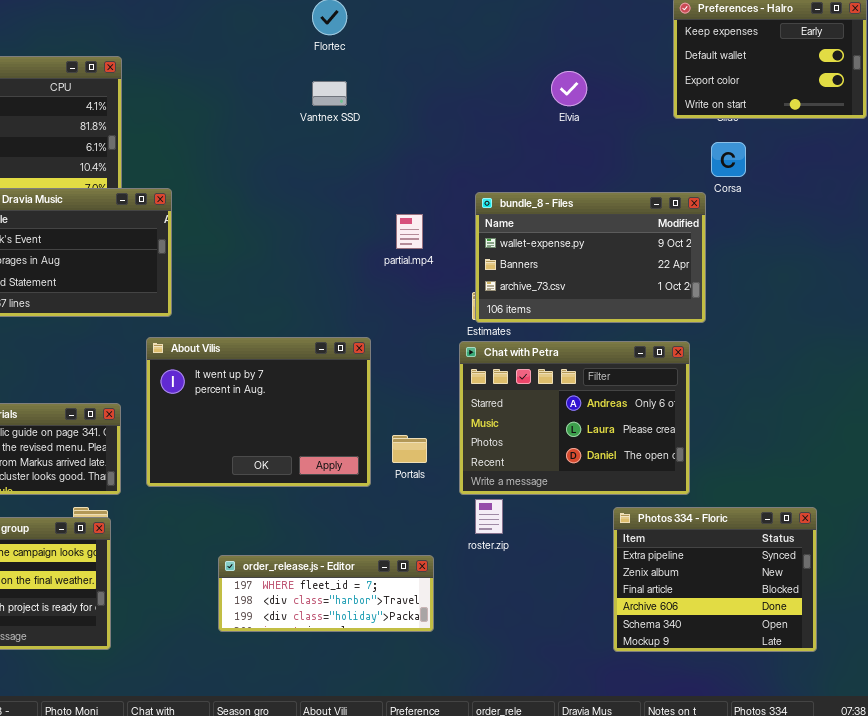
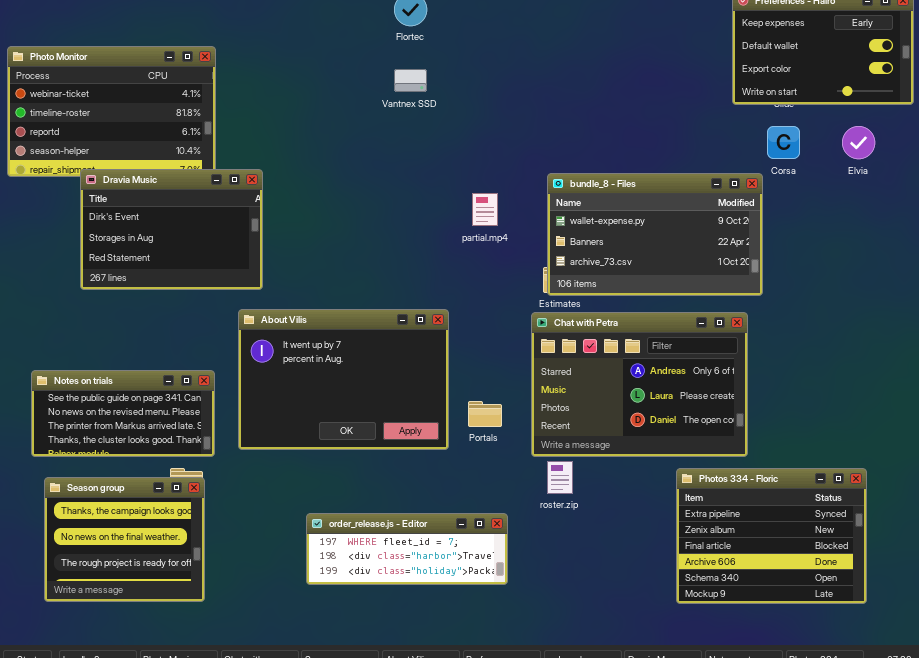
Elvia: [551,71,587,106] -> [842,126,875,159], moved

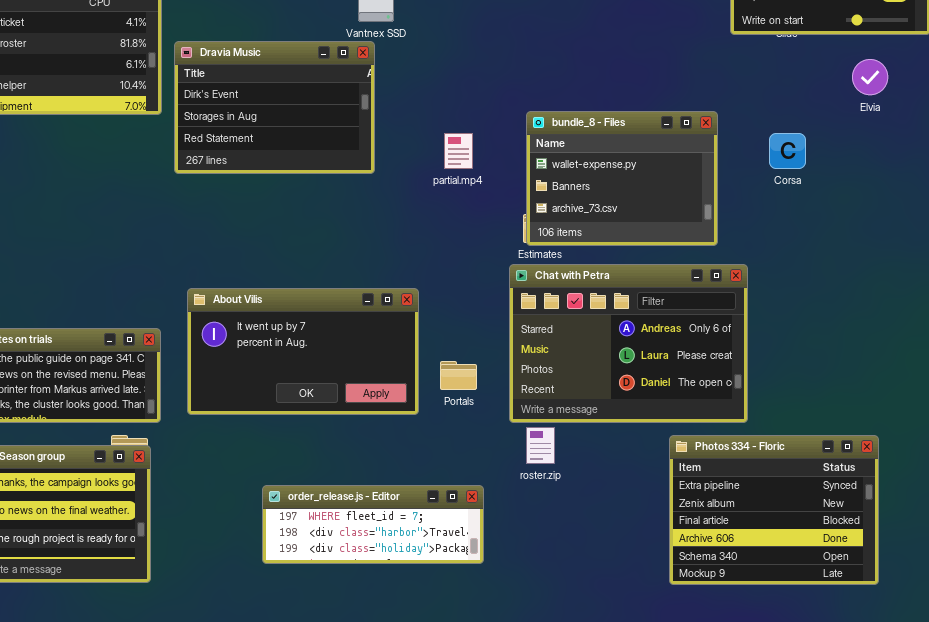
Corsa: [767,126,800,159] -> [769,133,806,169], moved
Dravia Music: [80,169,263,290] -> [174,41,375,174], moved
bundle_8 - Files: [547,173,763,296] -> [526,111,718,246], resized
About Vilis: [238,309,449,450] -> [187,288,419,415], resized

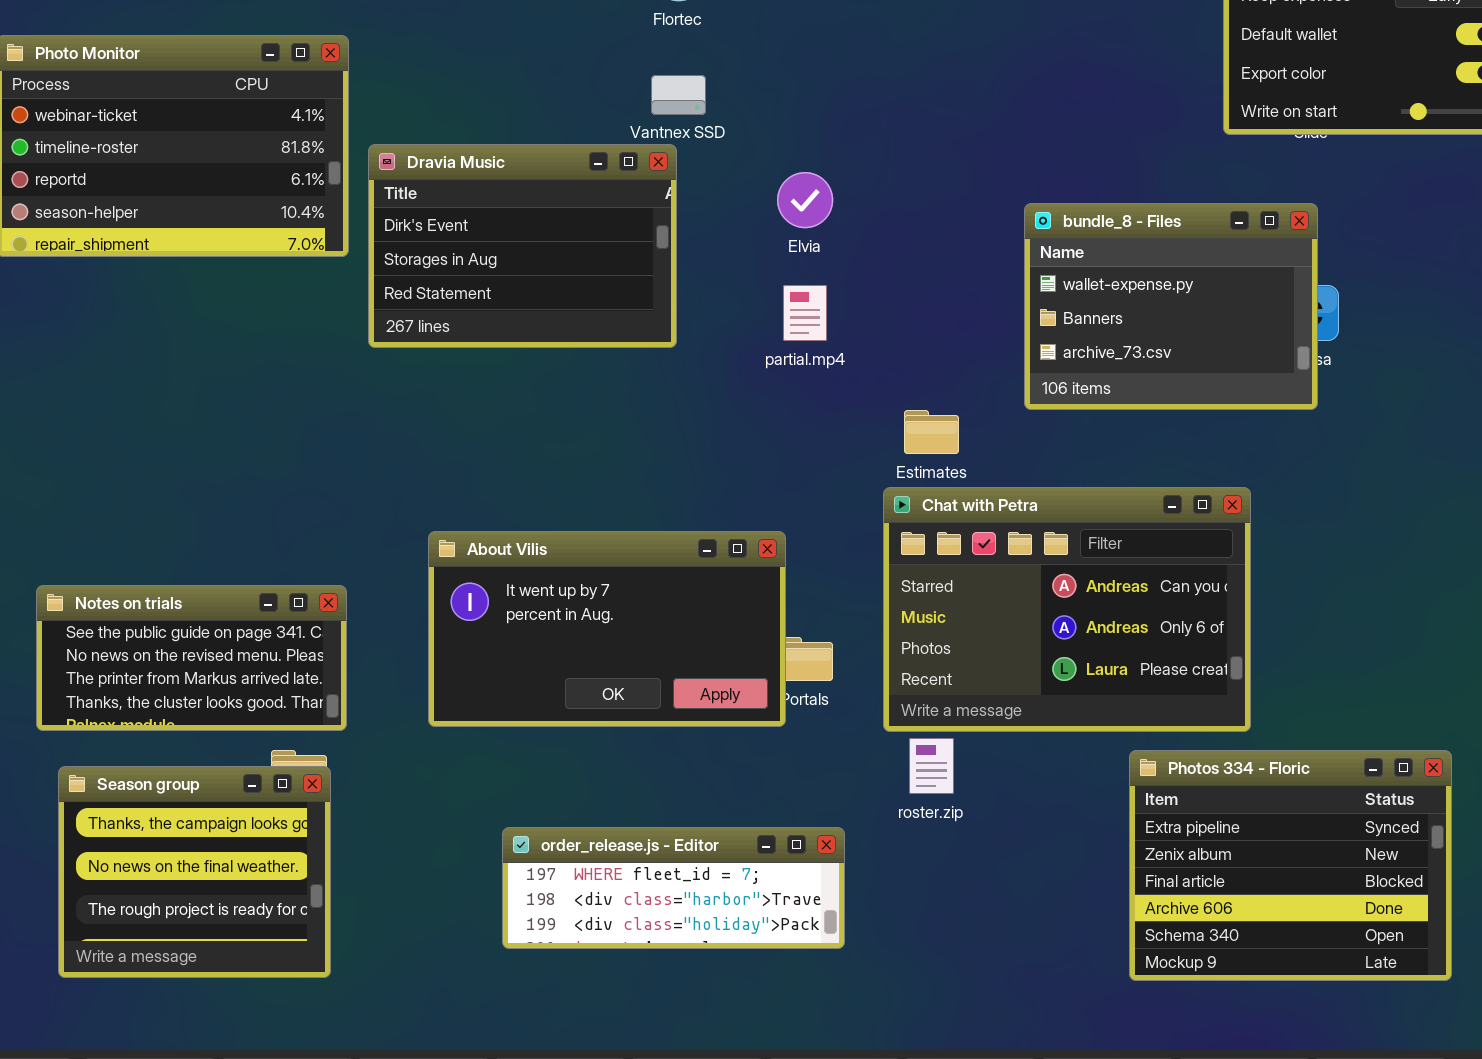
Elvia: [852,59,888,95] -> [777,172,833,228], moved
bundle_8 - Files: [526,111,718,246] -> [1024,203,1318,410], moved
Chat with Petra: [509,264,748,423] -> [883,487,1251,732], scrolled up 1 row
About Vilis: [187,288,419,415] -> [428,531,786,727], moved

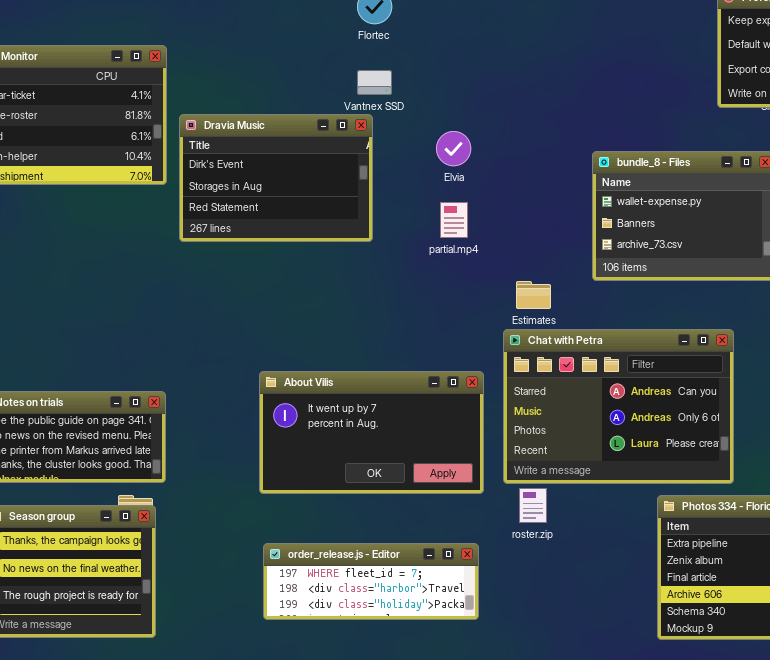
About Vilis: [428,531,786,727] -> [259,371,484,494], moved

